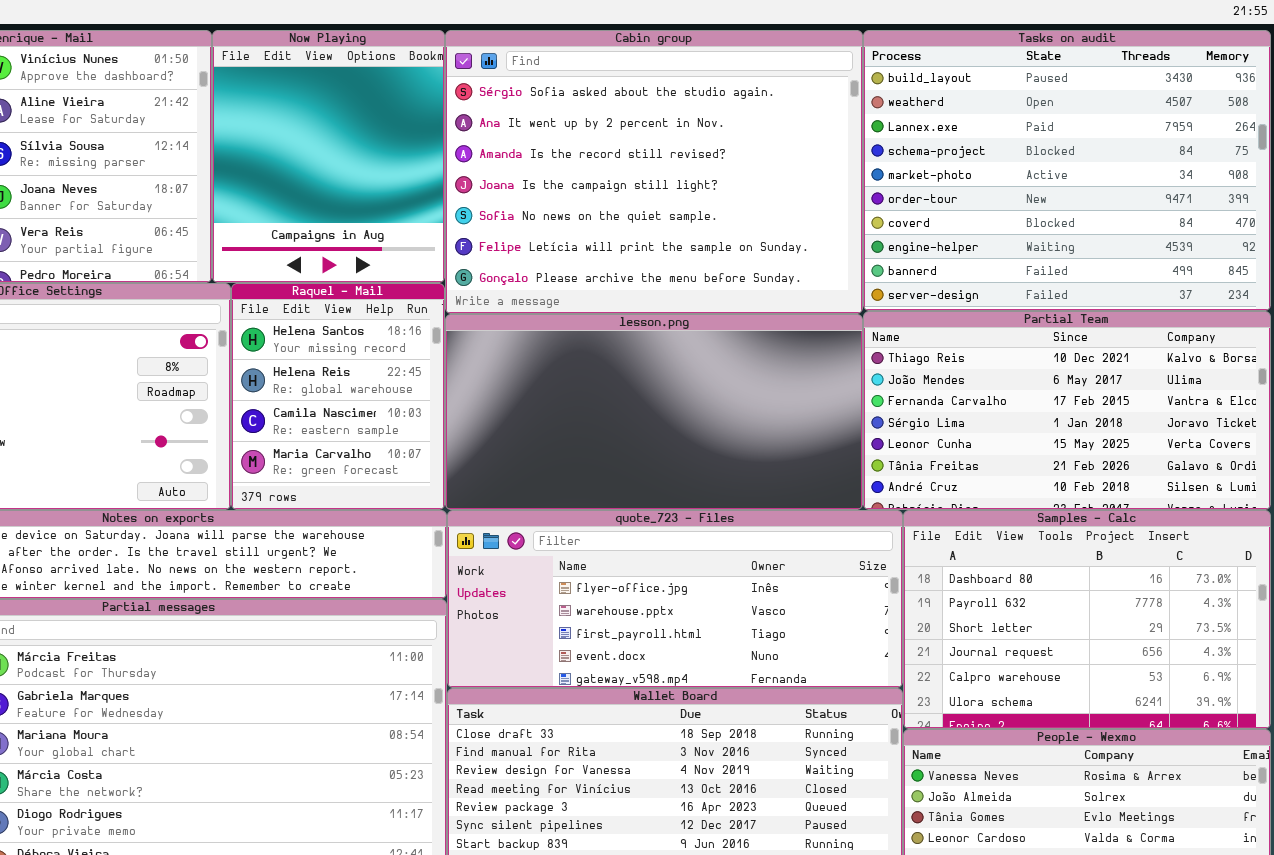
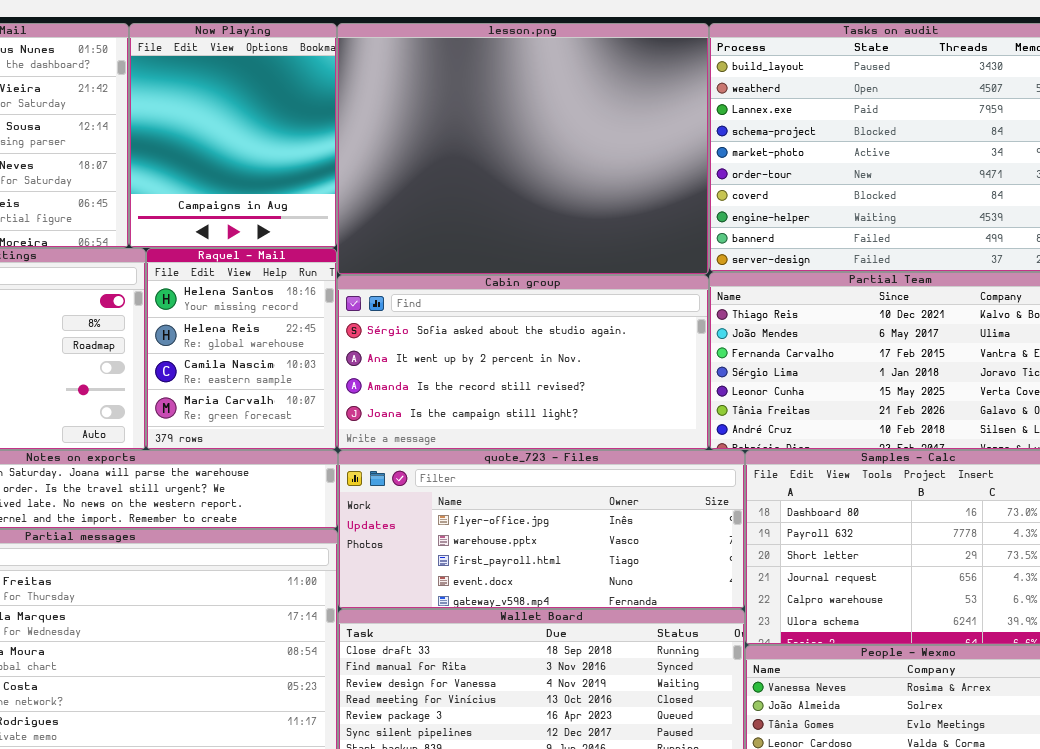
Cabin group: [445,30,863,314] -> [337,275,709,450], moved, resized
lesson.png: [445,314,863,510] -> [337,23,709,275], moved, resized

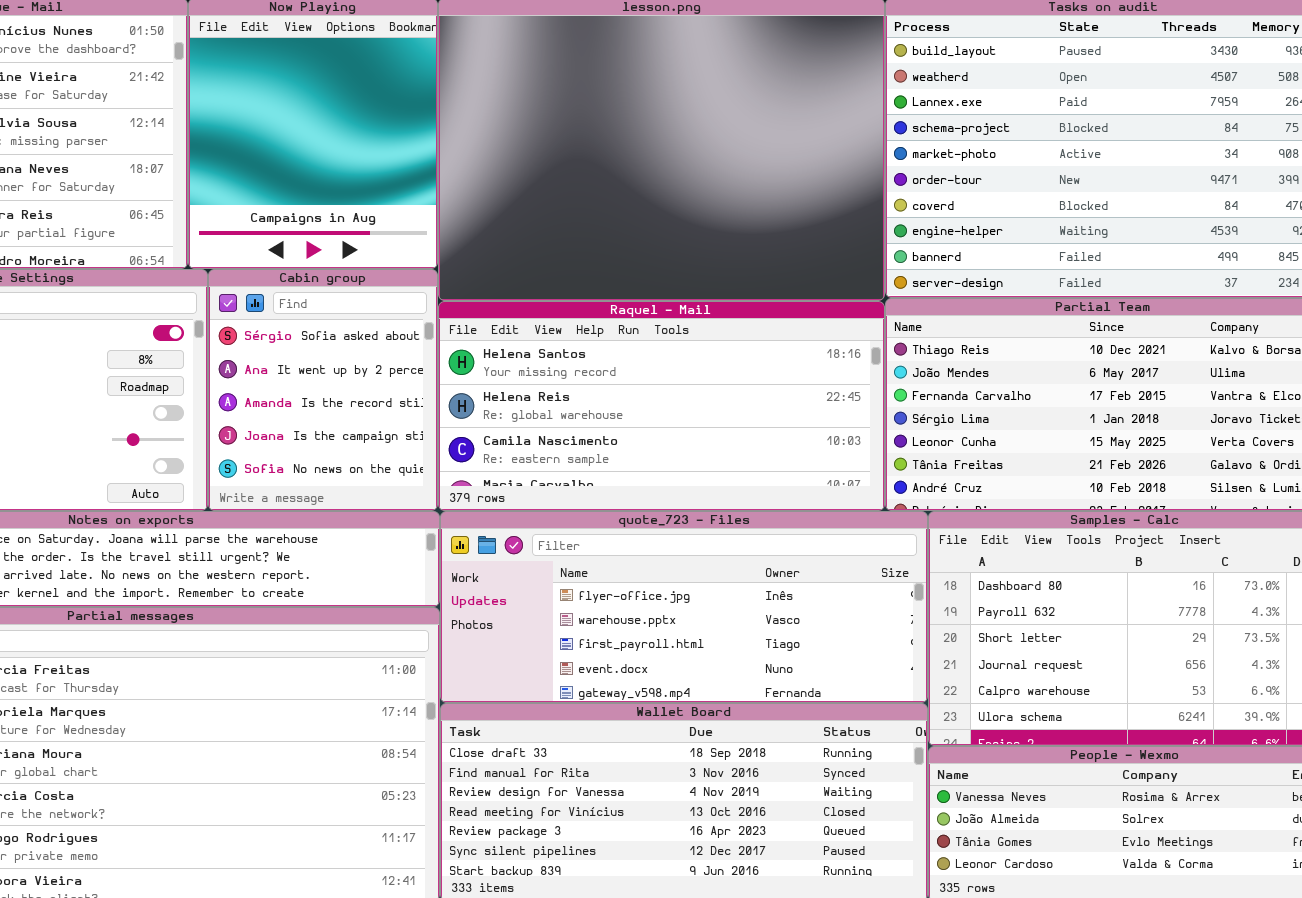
Raquel - Mail: [146,248,337,450] -> [438,301,885,511], moved, resized
Cabin group: [337,275,709,450] -> [208,269,438,511], moved, resized

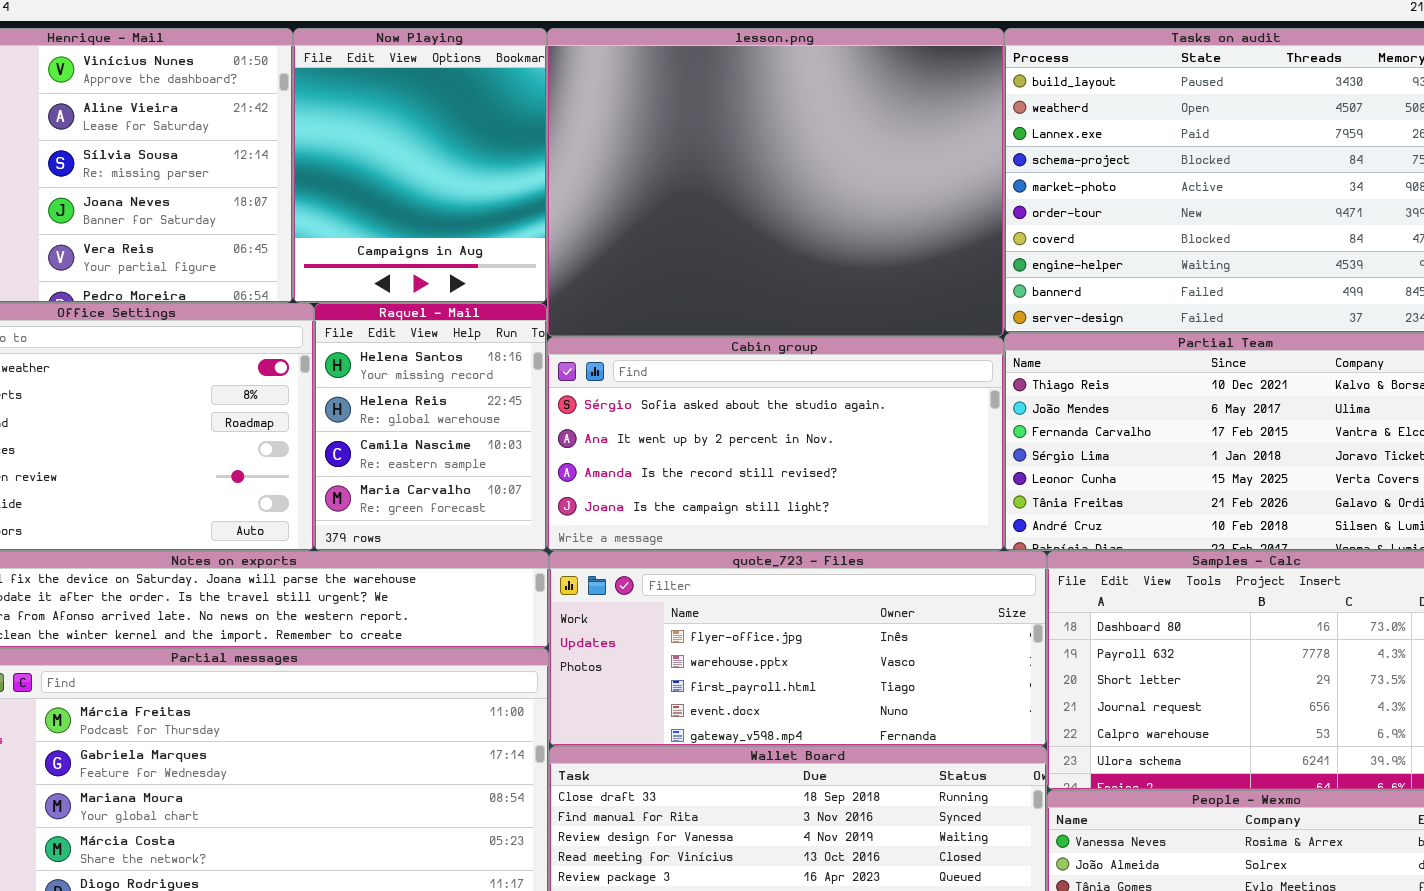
Cabin group: [208,269,438,511] -> [547,337,1004,551], moved, resized
Raquel - Mail: [438,301,885,511] -> [314,303,547,551], moved, resized

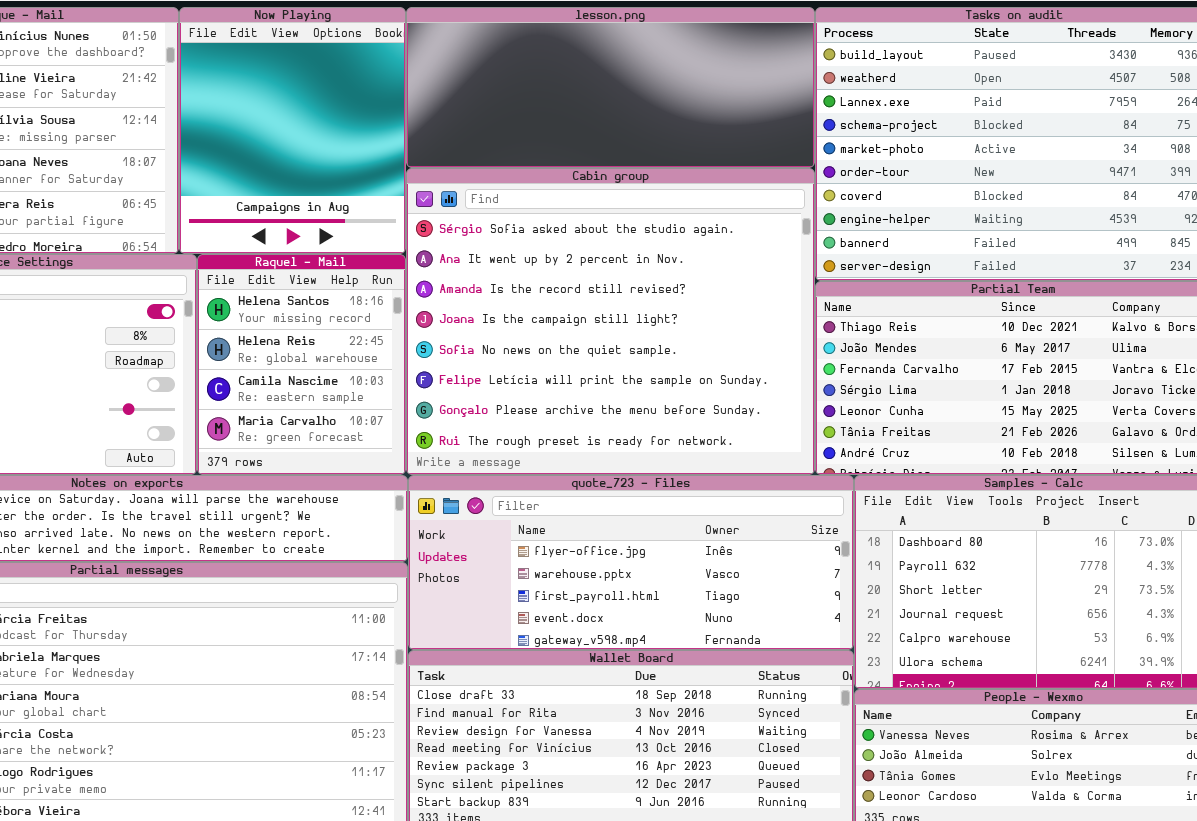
lesson.png: [547,28,1004,337] -> [406,7,815,168], resized
Cabin group: [547,337,1004,551] -> [406,168,815,475], resized

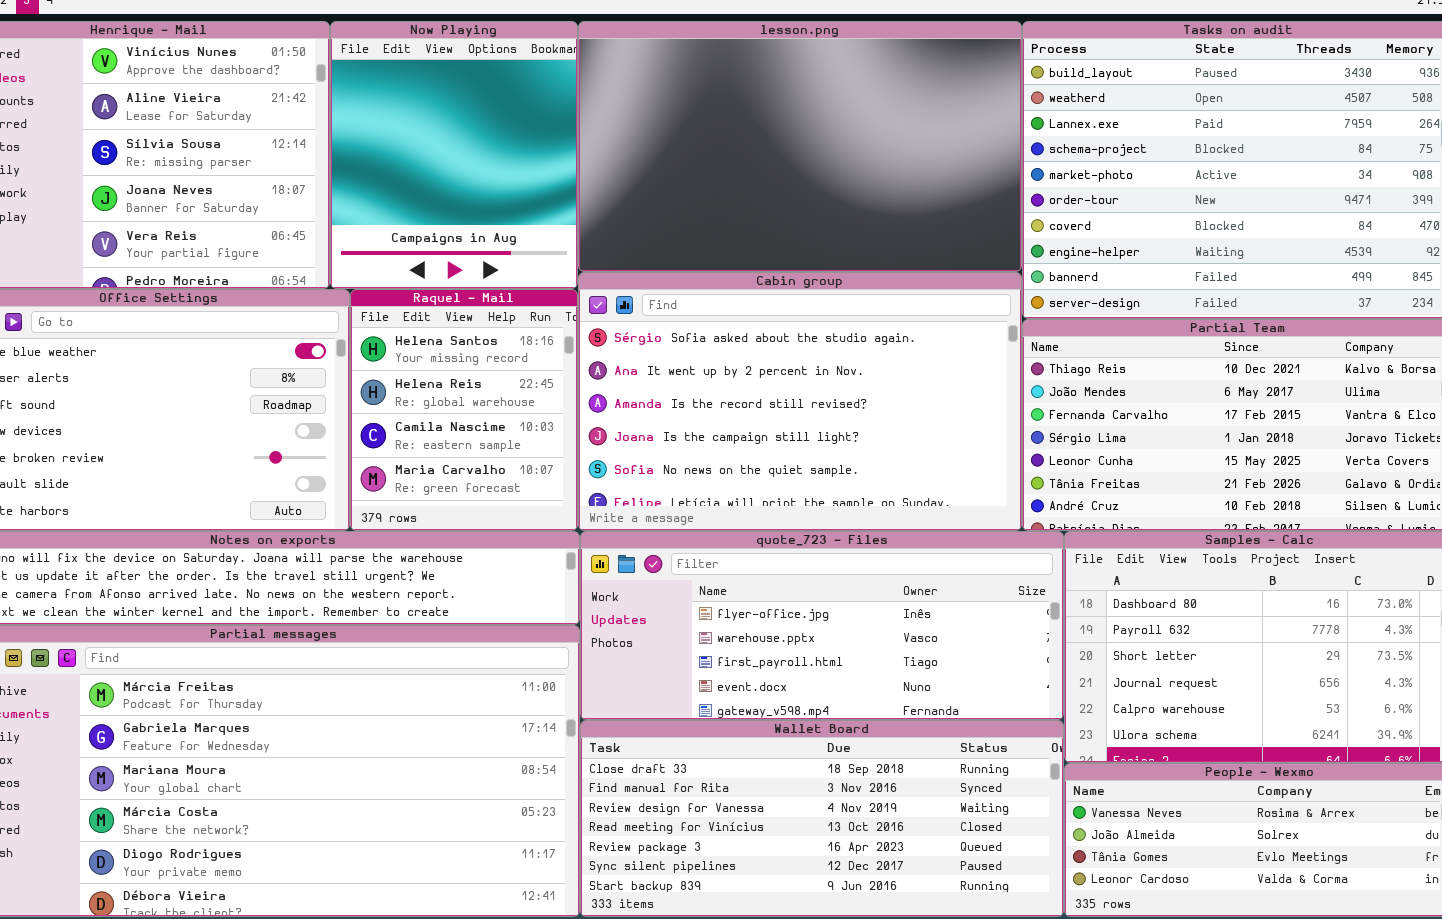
lesson.png: [406,7,815,168] -> [578,21,1022,272], resized
Cabin group: [406,168,815,475] -> [578,272,1022,531], resized

